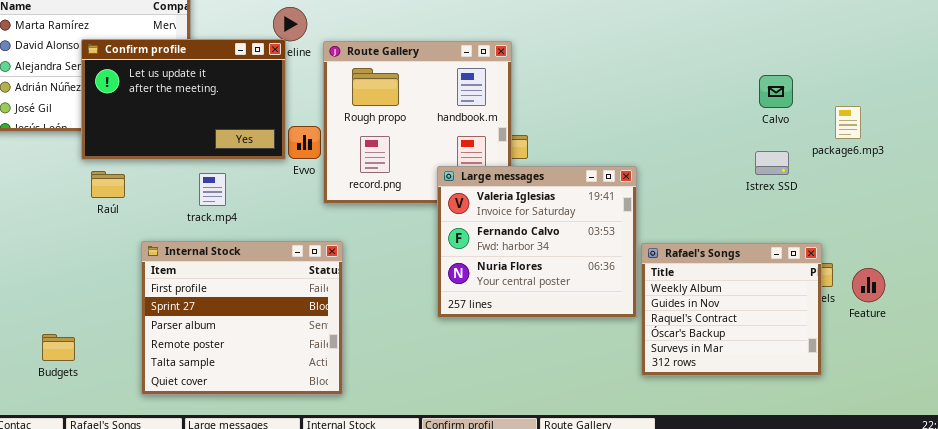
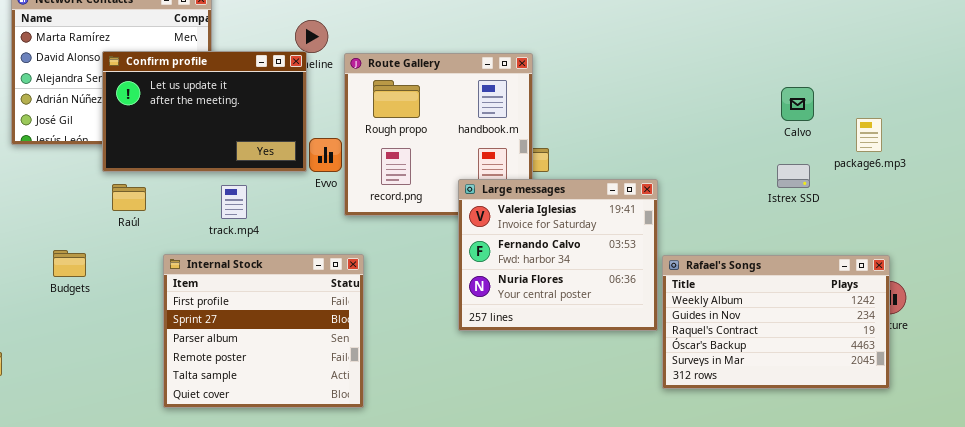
Rafael's Songs: [641,243,822,376] -> [662,255,890,389], resized
Budgets: [42,334,75,361] -> [53,250,86,277], moved

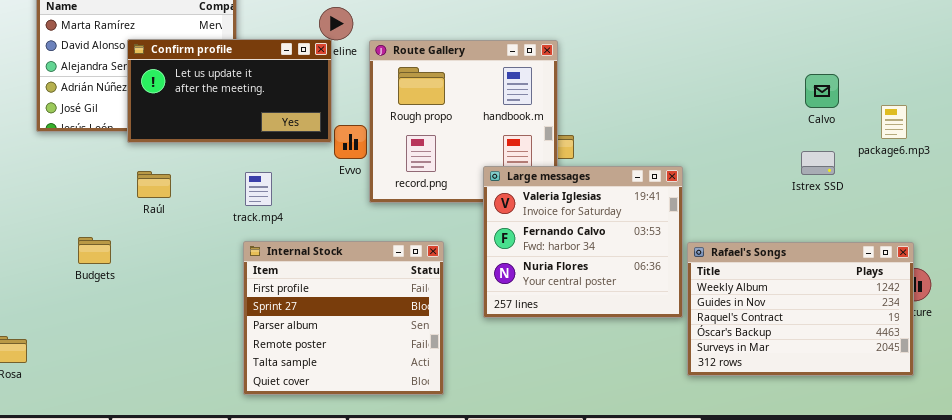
Confirm profile: [102,51,307,172] -> [127,39,332,143], resized
Internal Stock: [163,254,364,408] -> [243,241,444,395], moved

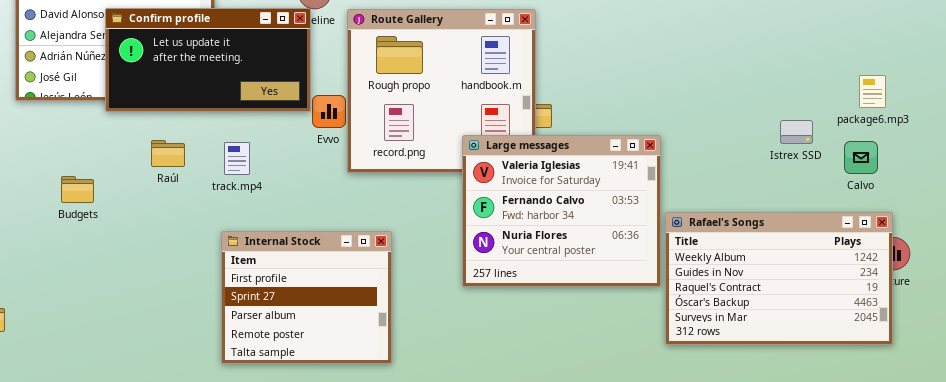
Calvo: [805,74,839,108] -> [844,141,878,174], moved
Raúl: [137,171,171,198] -> [151,140,185,167], moved
Budgets: [78,237,111,264] -> [61,176,94,203], moved
Internal Stock: [243,241,444,395] -> [221,231,392,364], resized

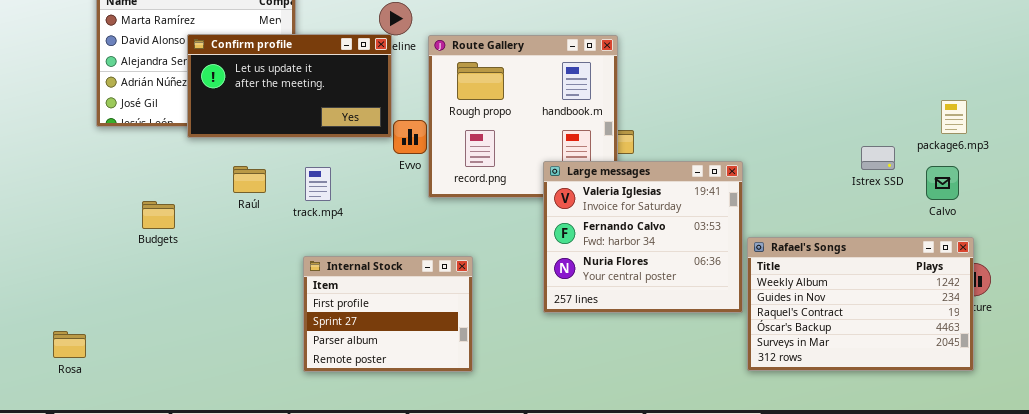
Internal Stock: [221,231,392,364] -> [303,256,473,372], resized

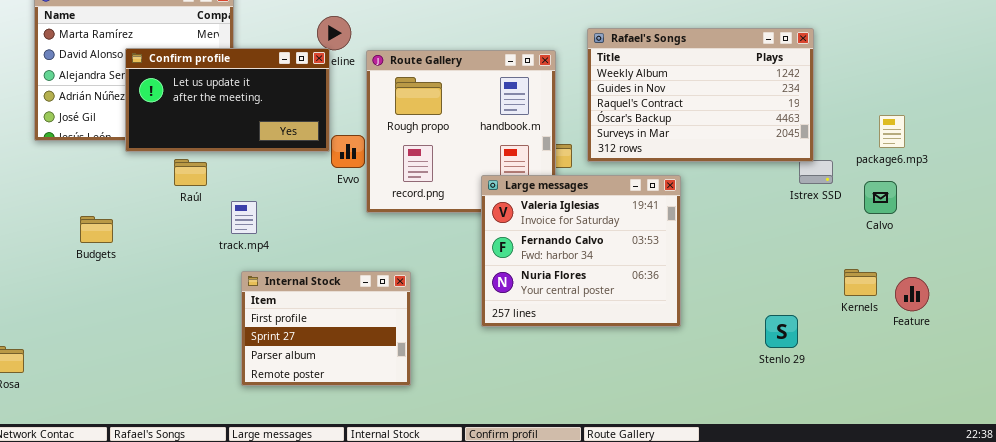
Raúl: [233,166,266,193] -> [174,159,207,186], moved
track.mp4: [305,167,331,201] -> [231,201,257,234], moved
Rafael's Songs: [747,237,974,371] -> [587,28,814,162], moved

